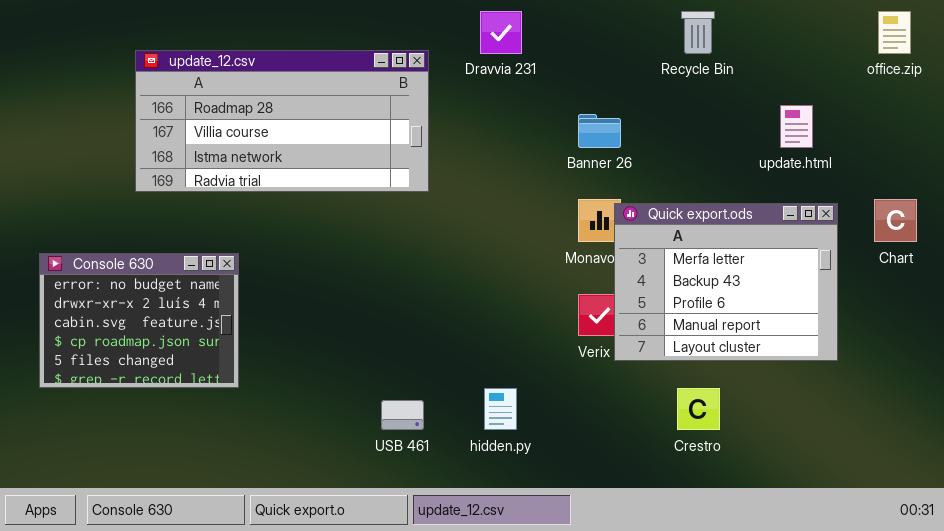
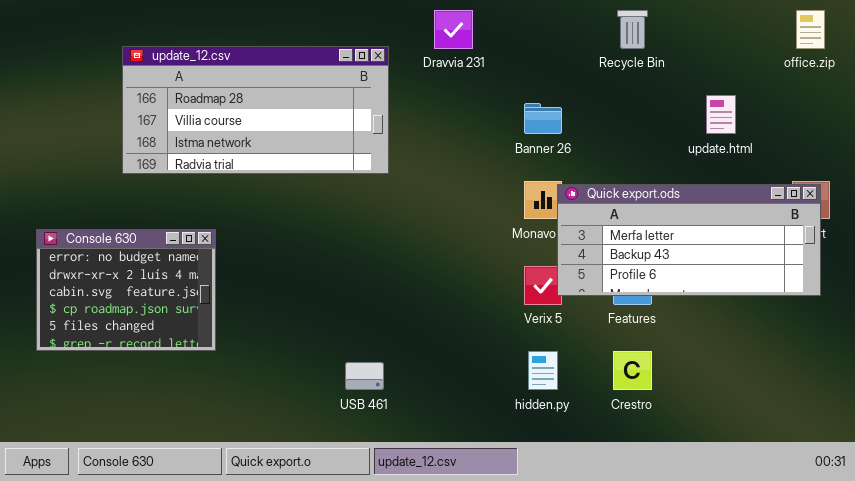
Quick export.ods: [614,203,838,361] -> [557,184,821,296], resized
hidden.py: [484,388,517,430] -> [528,351,558,390], moved

